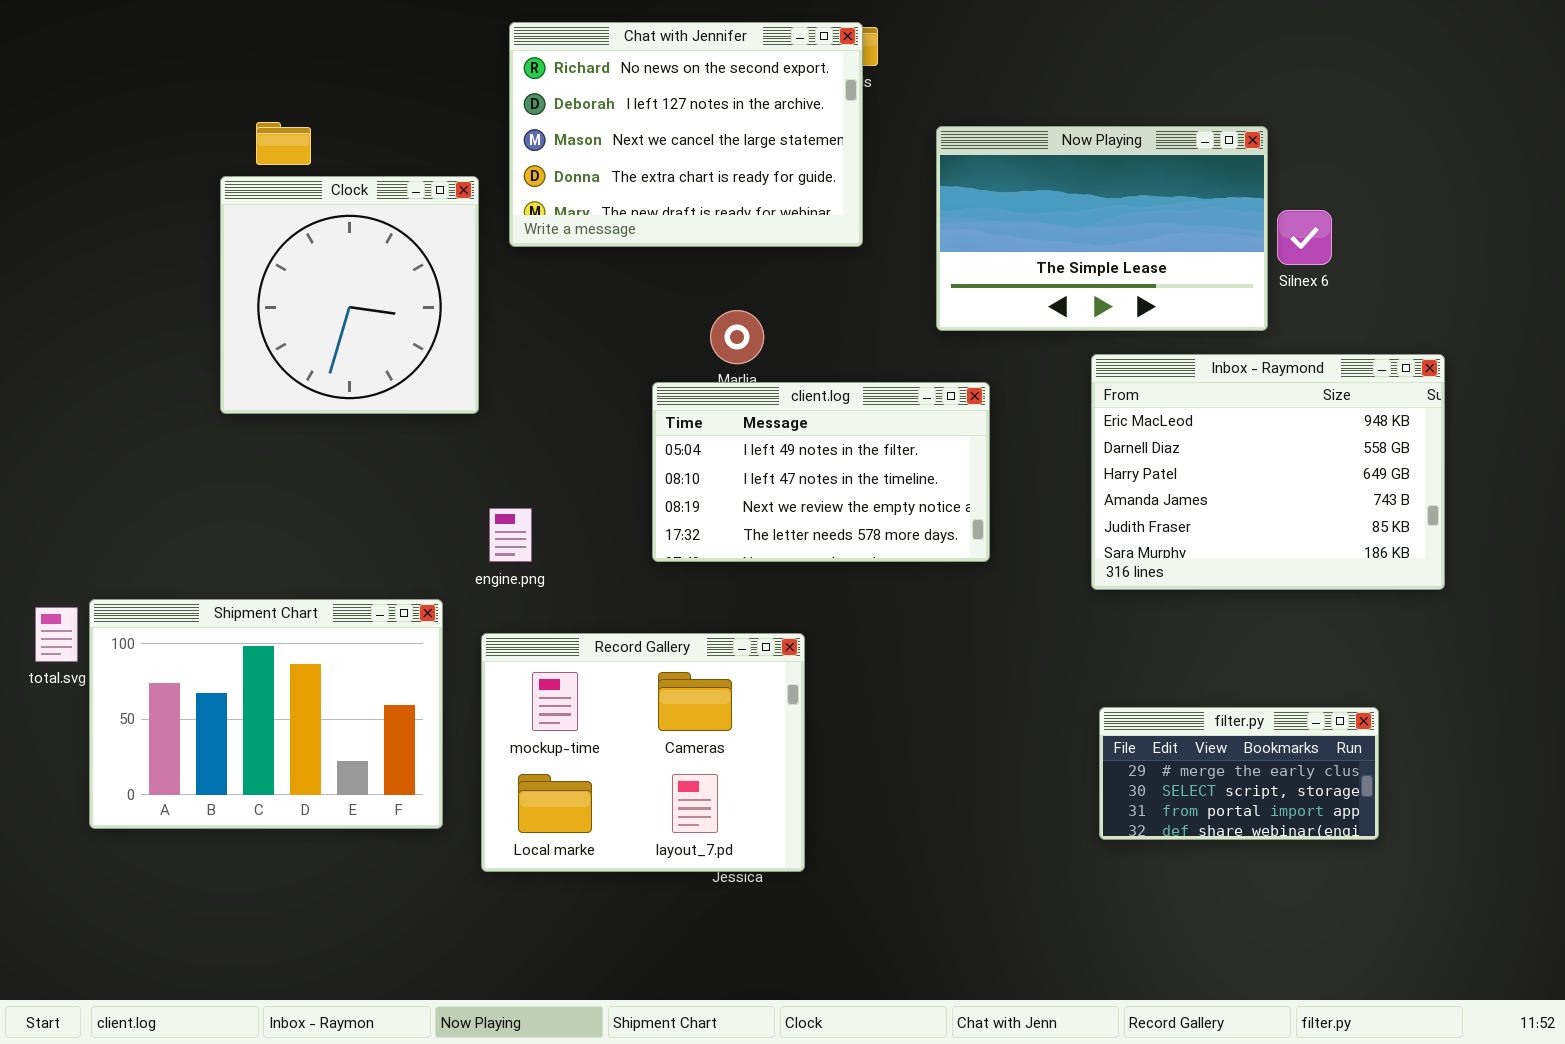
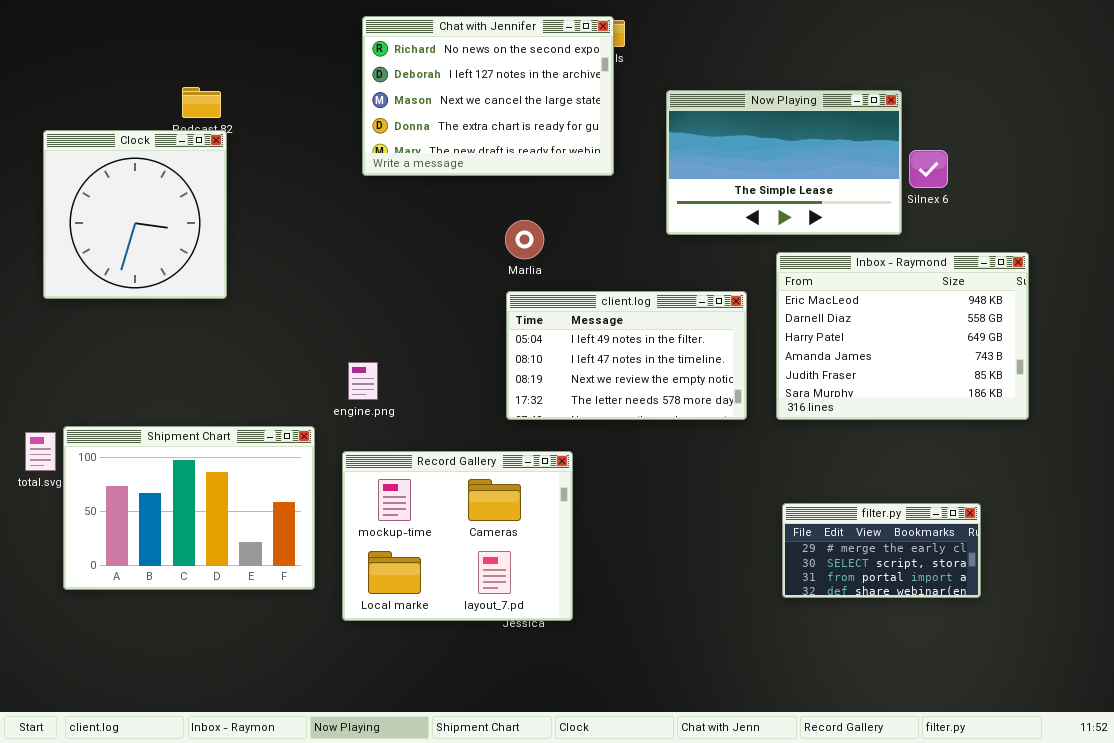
Clock: [220,176,479,414] -> [43,130,227,299], moved
client.log: [652,382,990,562] -> [506,291,747,420], moved

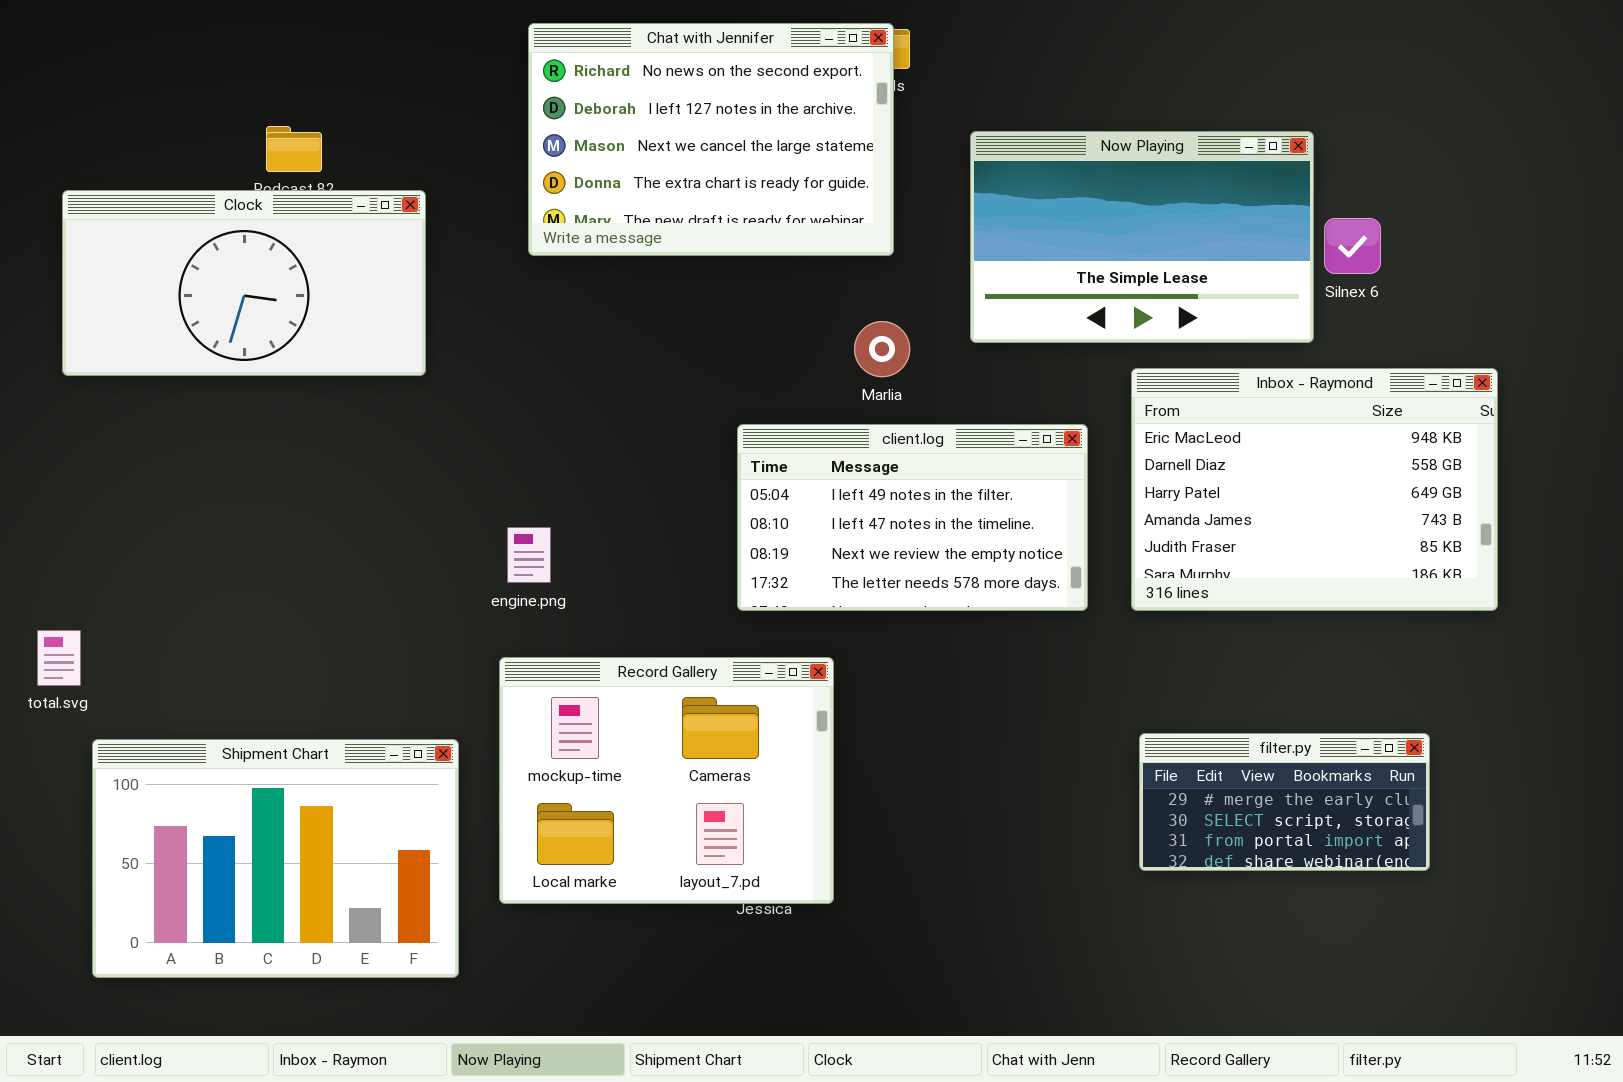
Clock: [43,130,227,299] -> [62,190,426,376], resized
Marlia: [505,220,544,259] -> [854,321,910,377], moved
Shipment Chart: [63,426,315,590] -> [92,739,459,978], moved

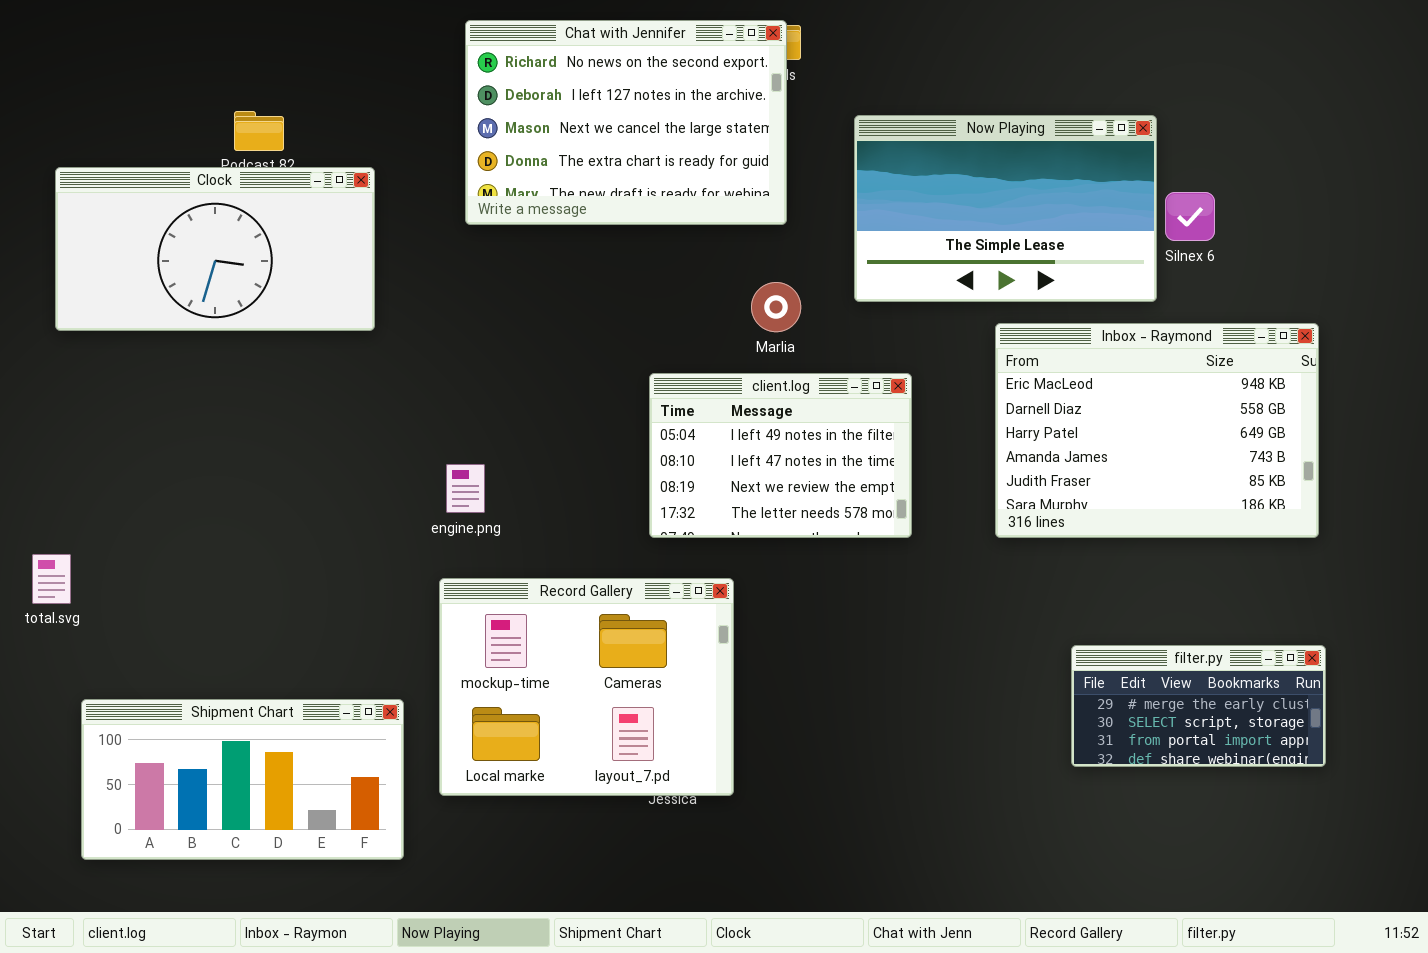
client.log: [737,424,1088,611] -> [649,373,912,538], resized
filter.py: [1139,733,1430,871] -> [1071,645,1326,767], moved
Shipment Chart: [92,739,459,978] -> [81,699,404,860], resized

